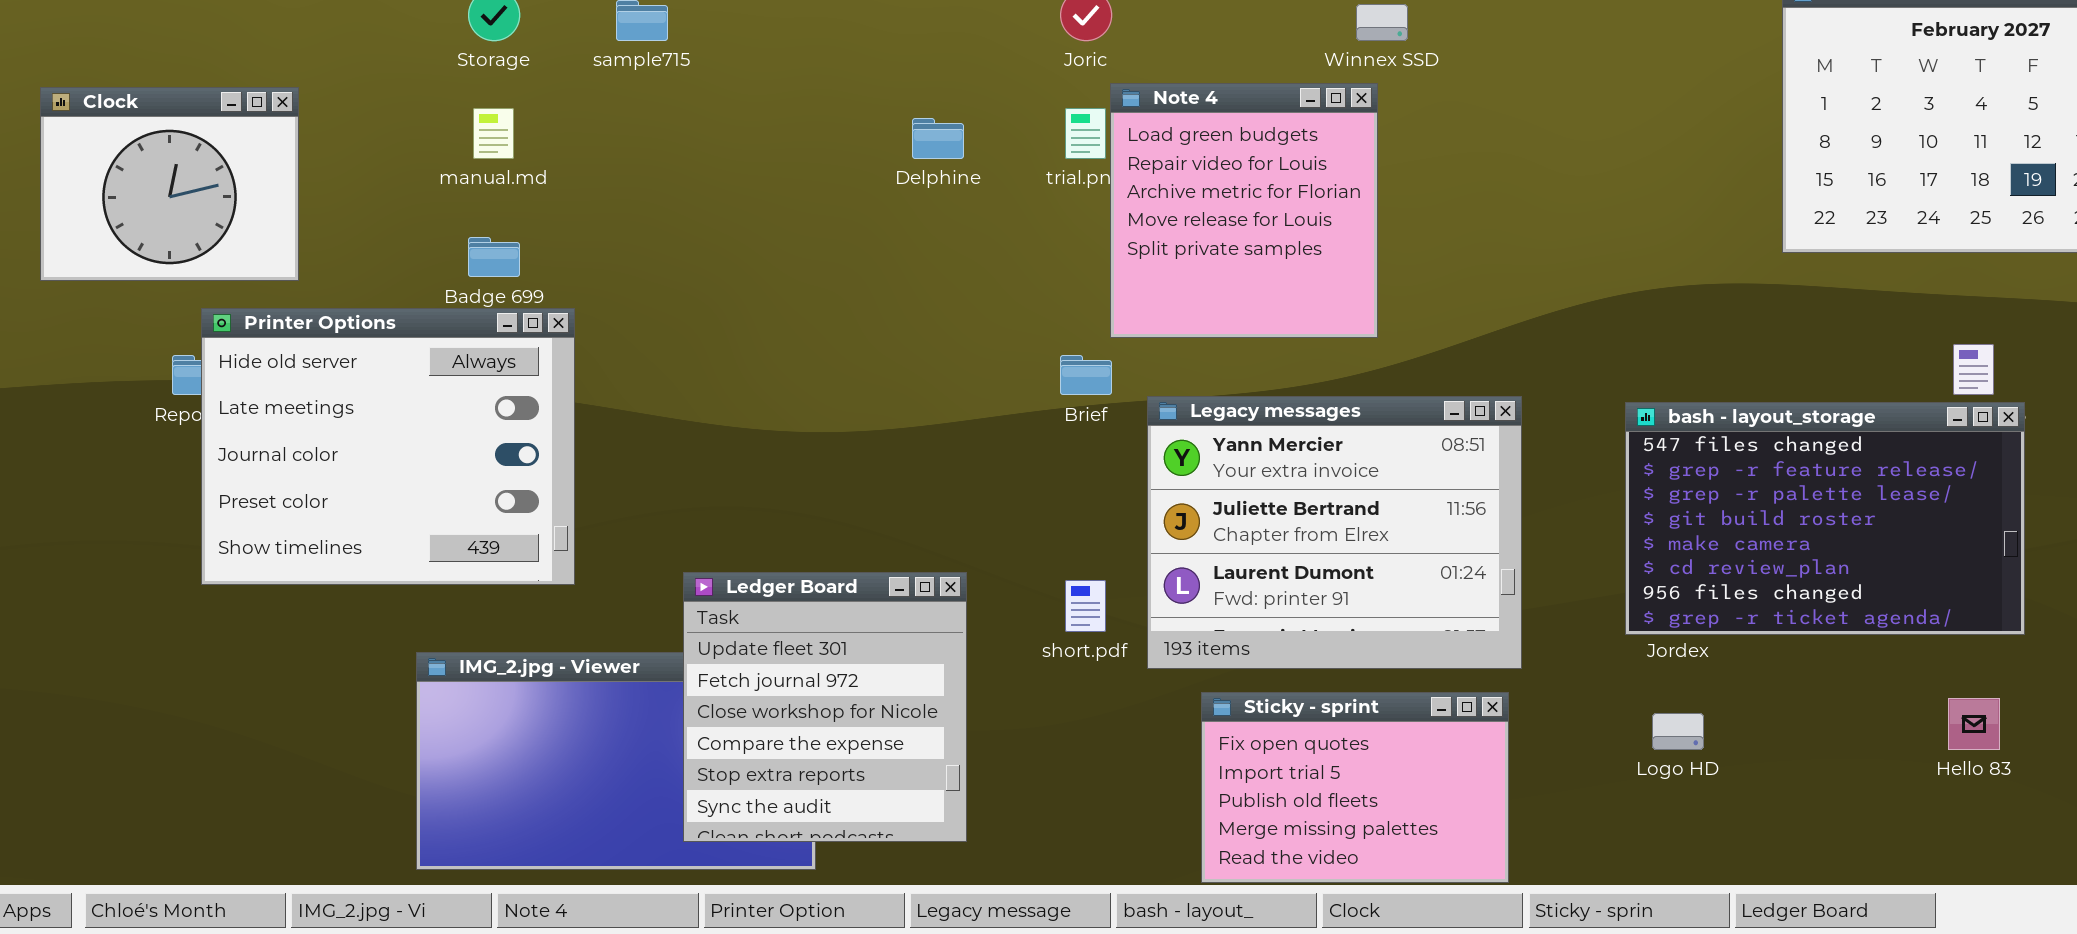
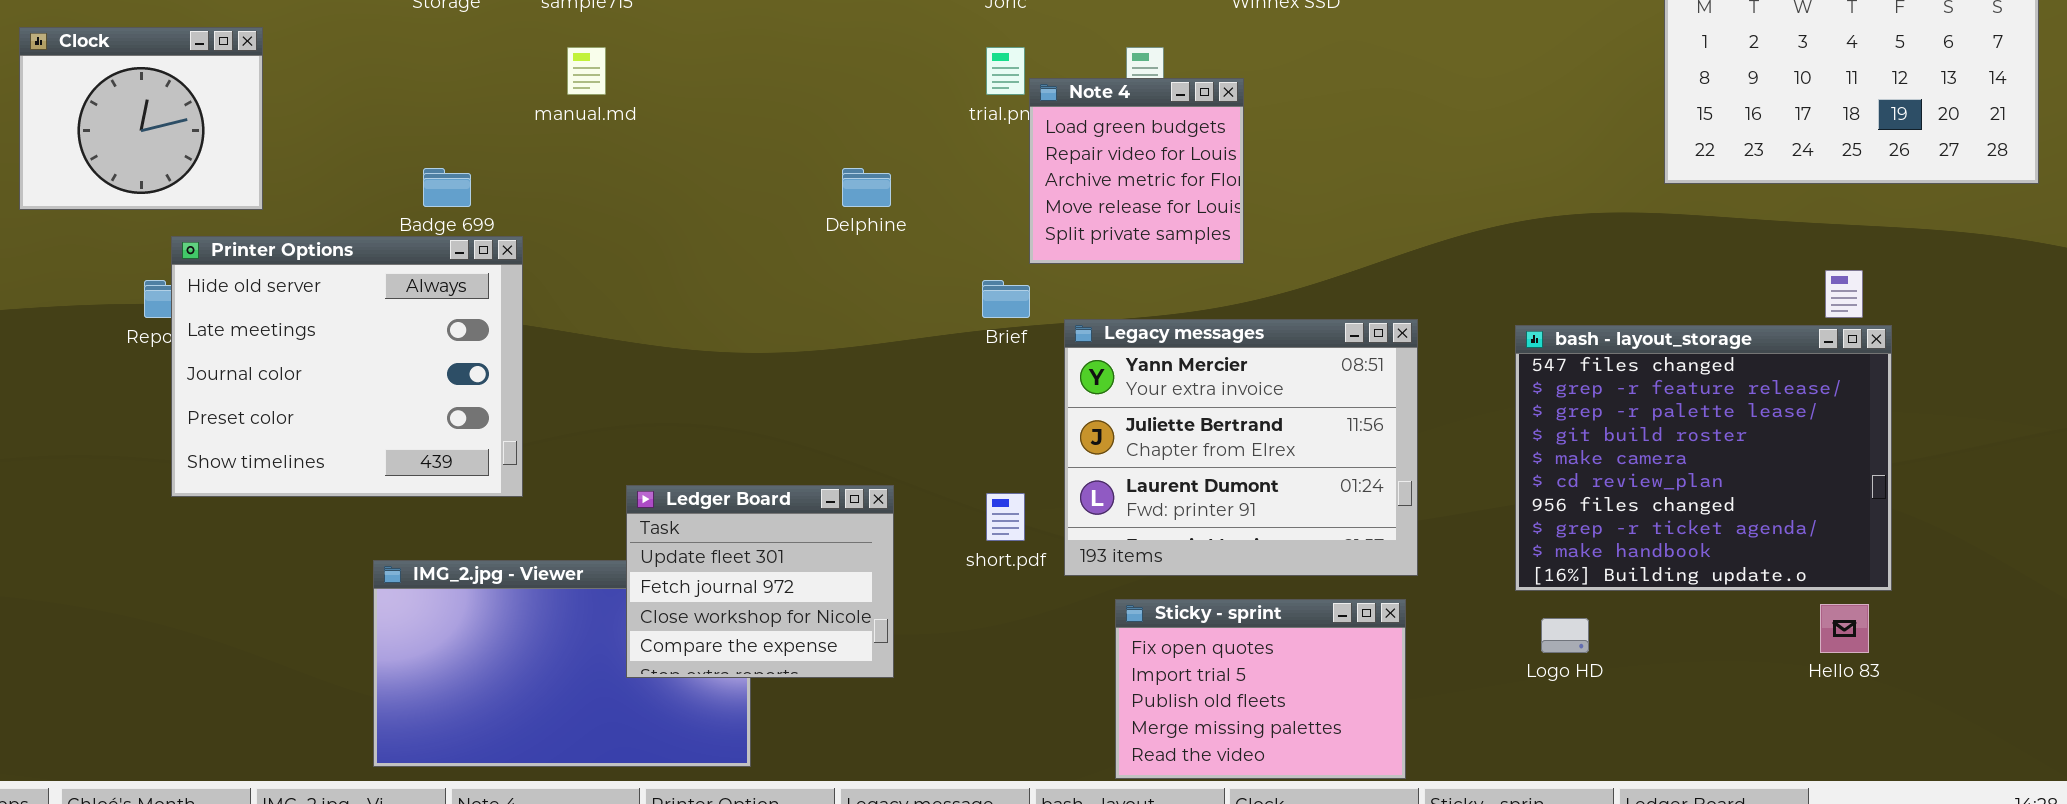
Note 4: [1110,83,1378,338] -> [1029,78,1244,264], resized
manual.md: [473,108,514,159] -> [567,47,606,95], moved
Delphine: [912,118,964,159] -> [842,168,891,207], moved
bash - layout_storage: [1625,402,2025,635] -> [1515,325,1892,591], resized
Ledger Board: [683,572,967,842] -> [626,485,894,678], resized

